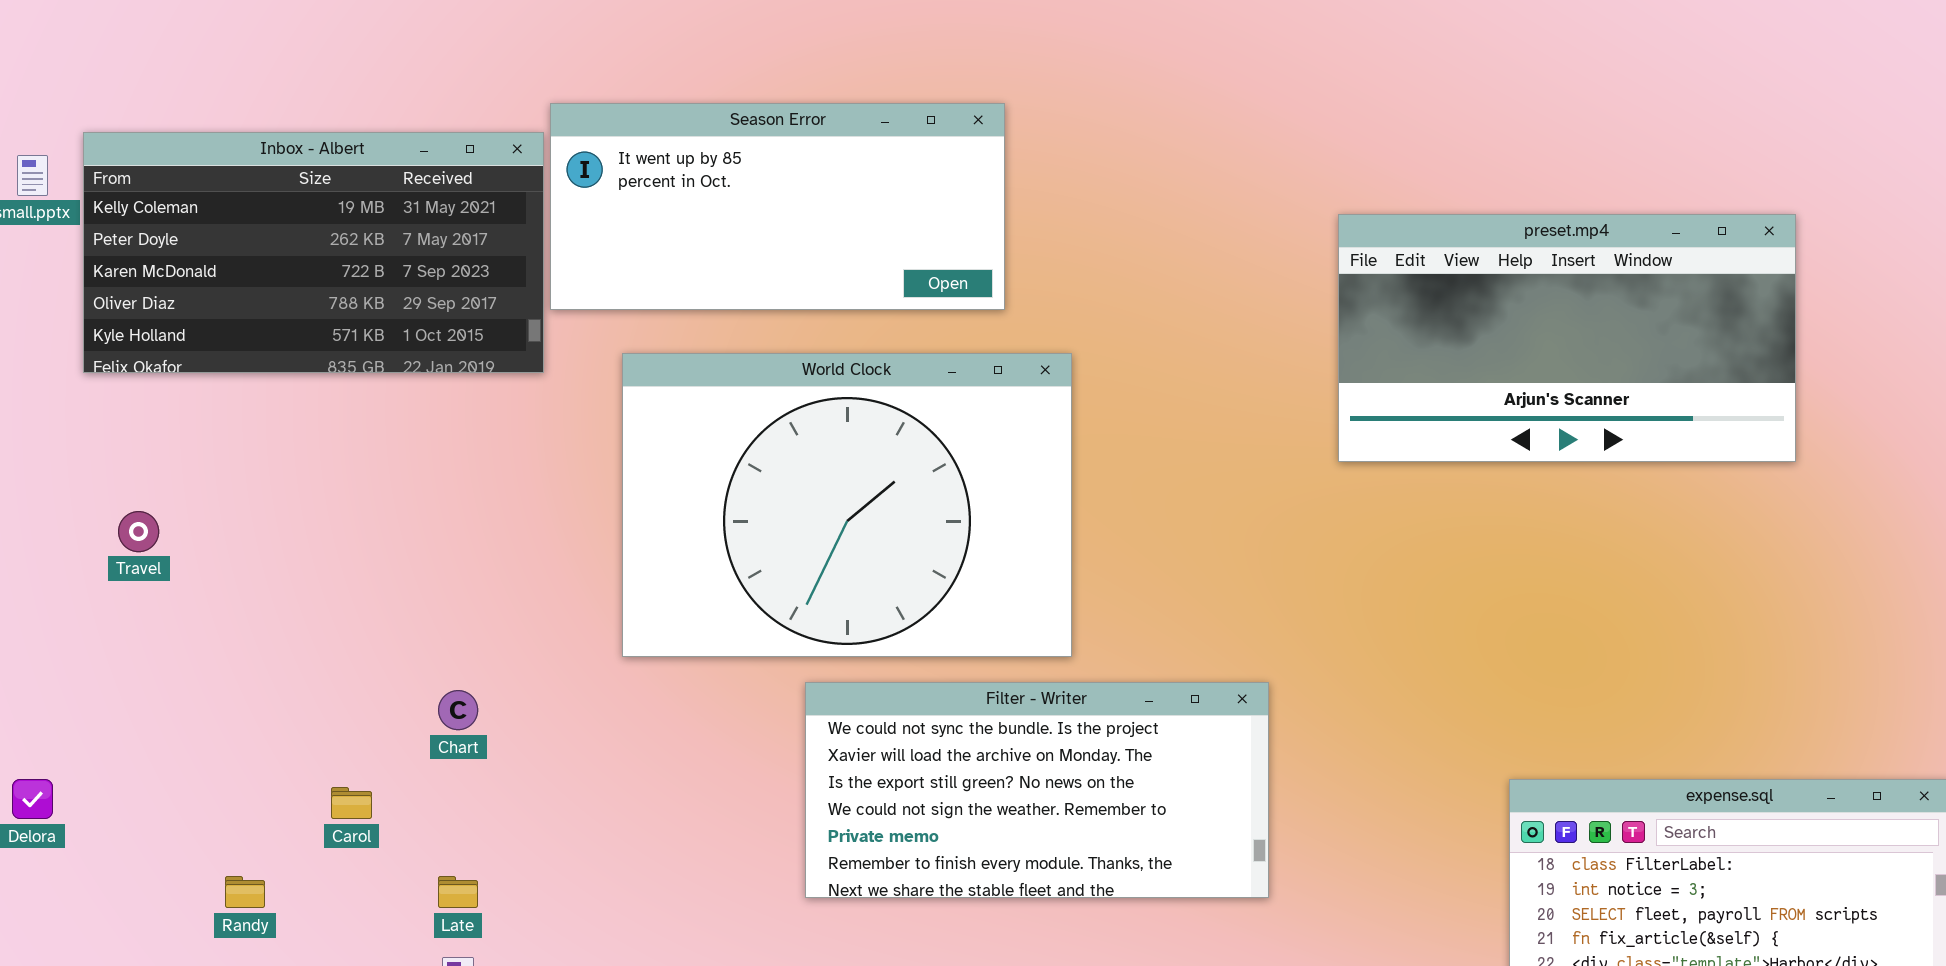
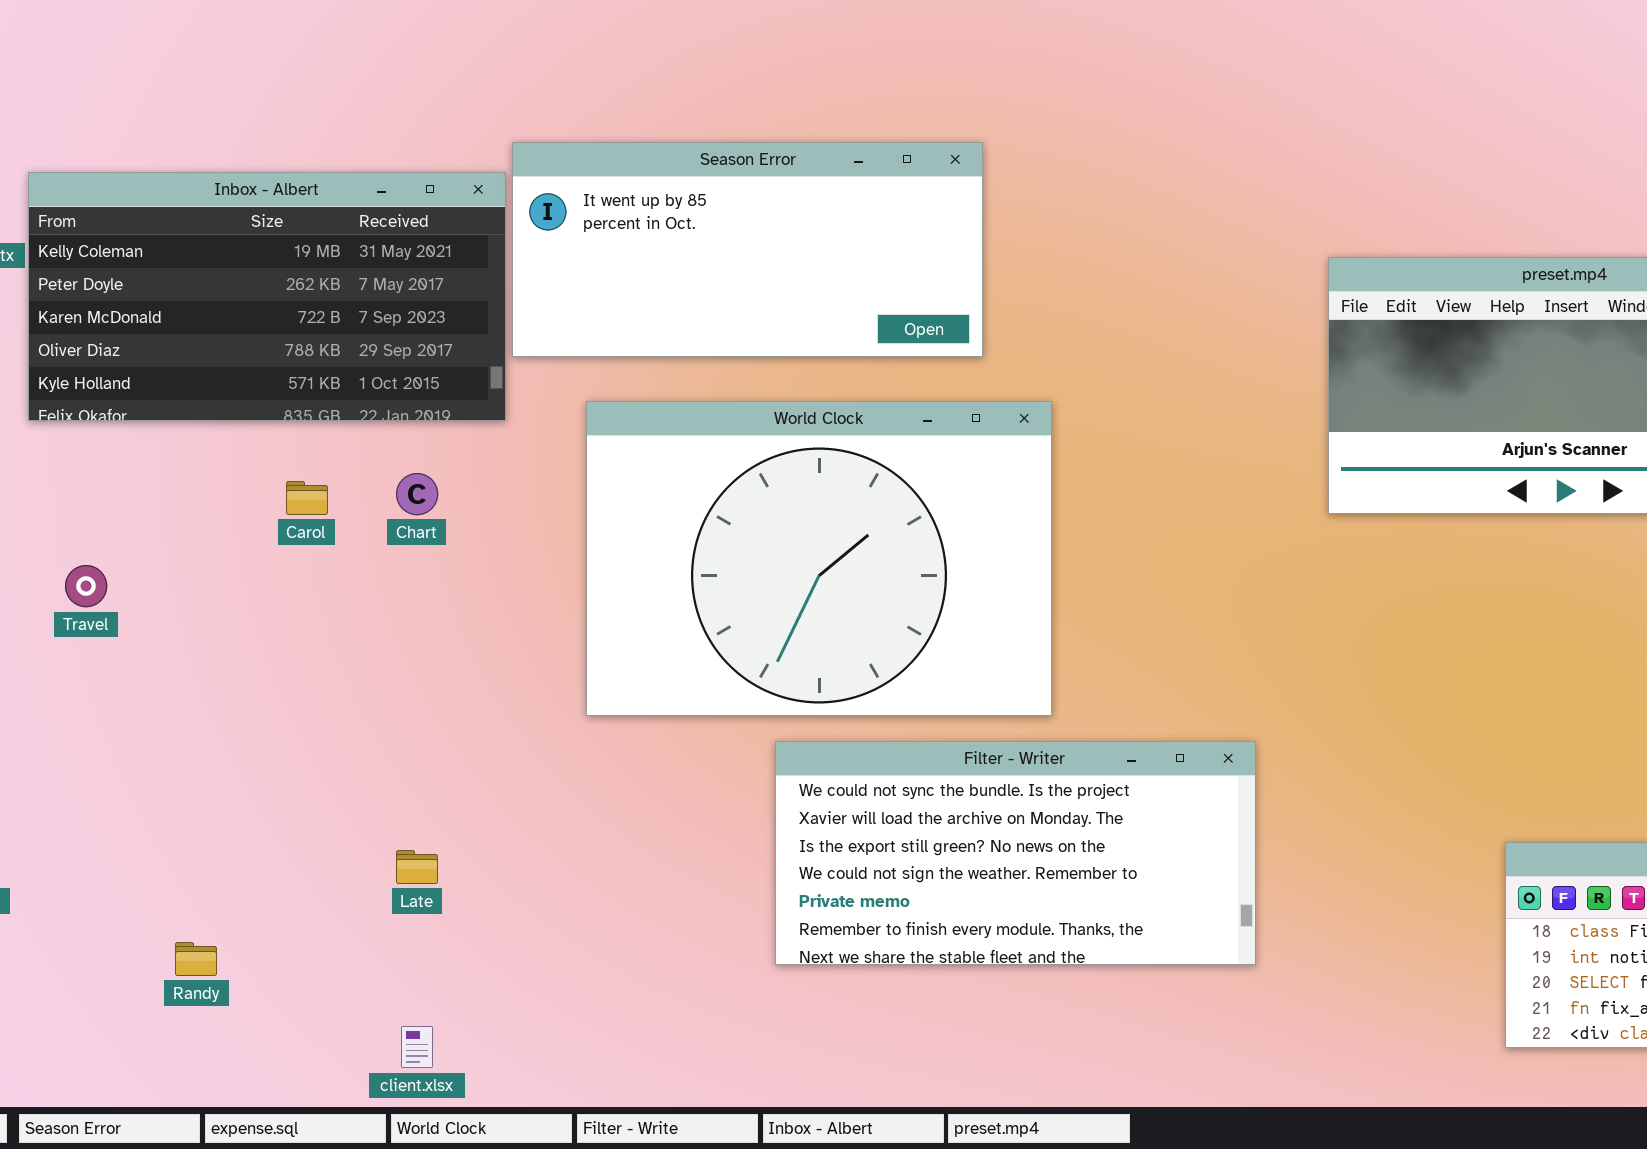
Chart: [438,690,478,730] -> [396,473,438,515], moved
Carol: [331,787,372,819] -> [286,481,328,515], moved
Late: [438,876,478,908] -> [396,850,438,884], moved

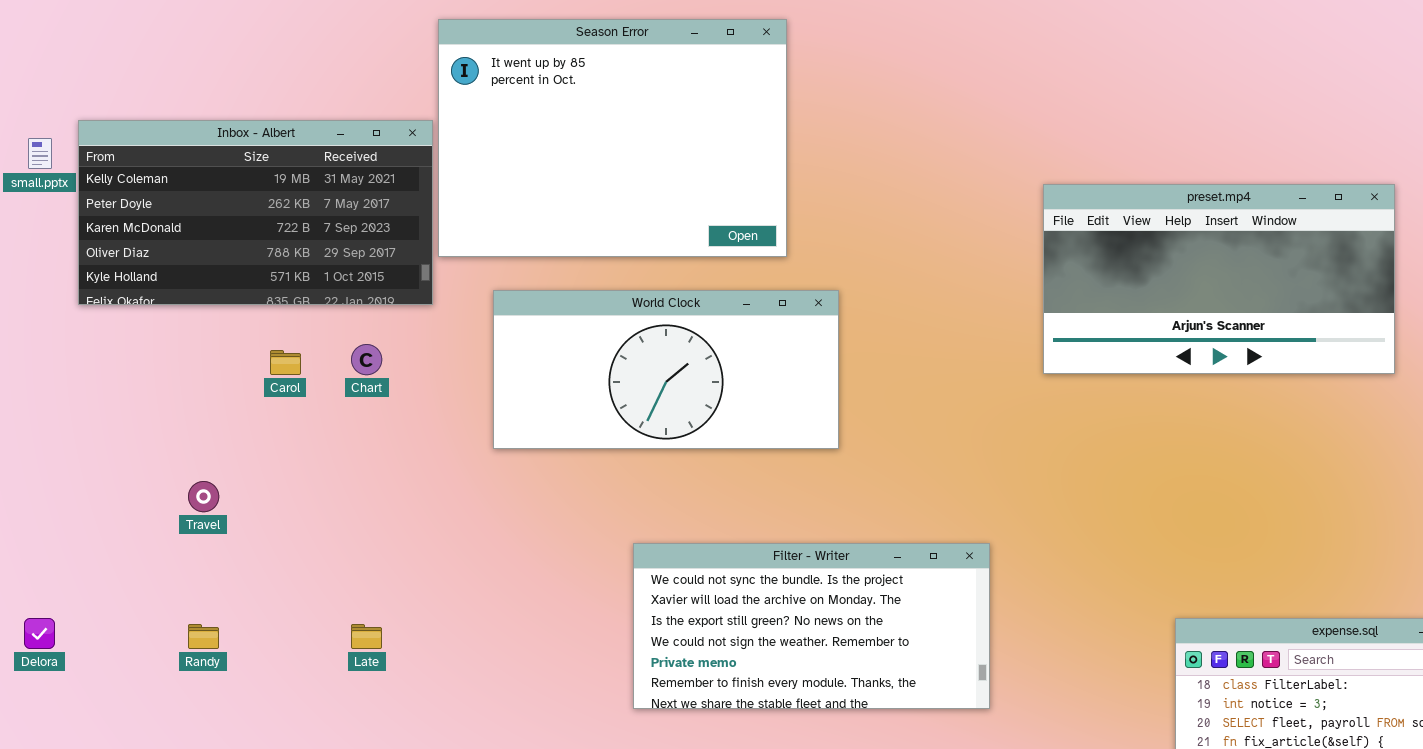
Season Error: [512,142,983,357] -> [438,19,787,257], resized
World Clock: [586,401,1052,716] -> [493,290,839,449], resized
Travel: [65,565,107,607] -> [188,481,219,512], moved
Randy: [175,942,217,976] -> [188,624,219,649], moved

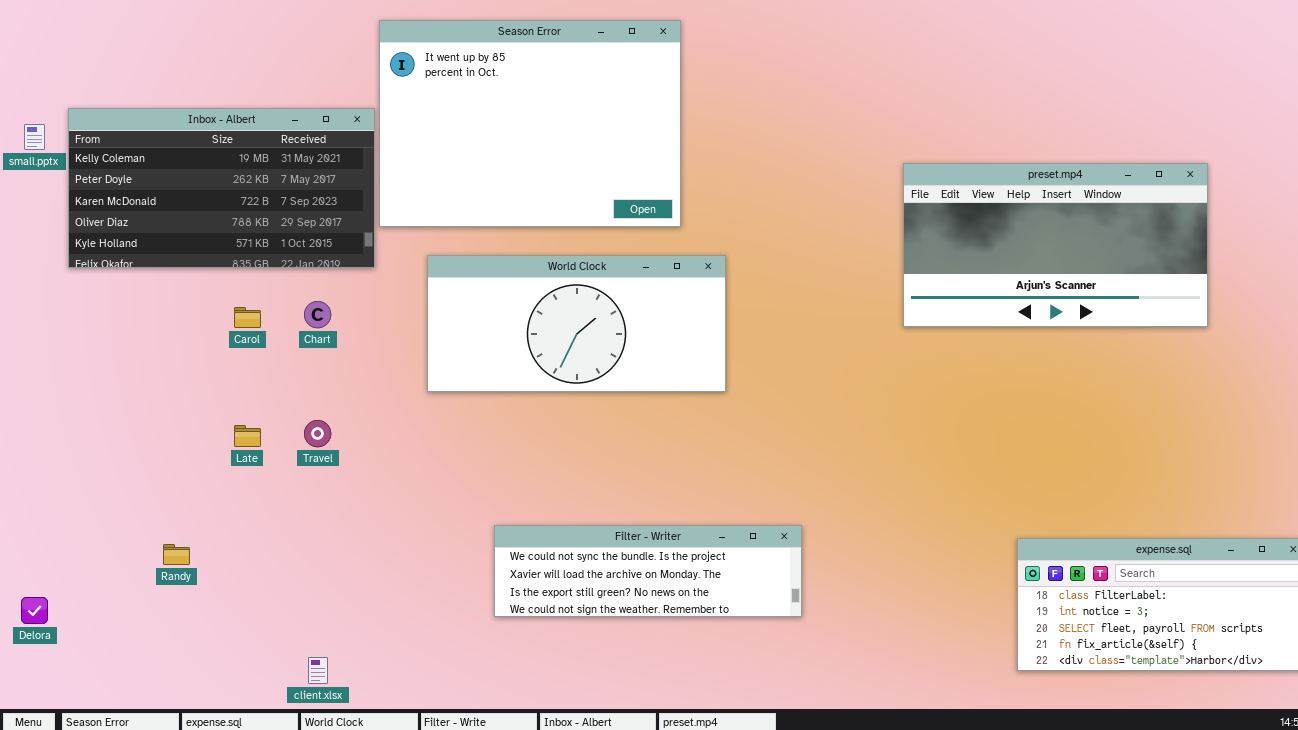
Travel: [188,481,219,512] -> [304,420,331,447], moved
Filter - Writer: [633,543,990,709] -> [494,525,802,617], moved, resized
Delora: [24,618,55,649] -> [21,597,48,624], moved
Late: [351,624,382,649] -> [234,425,261,447], moved

